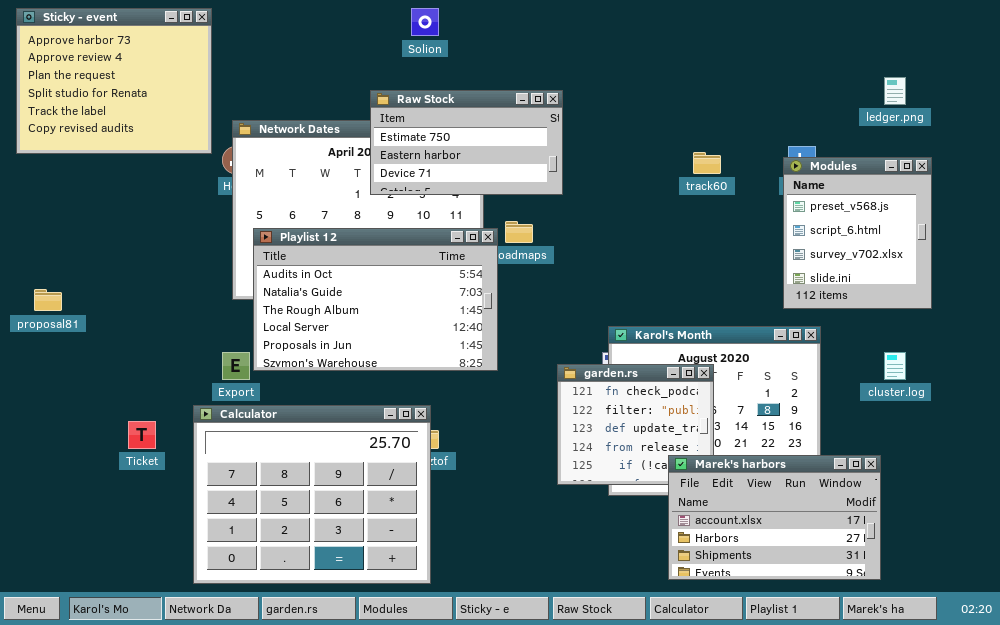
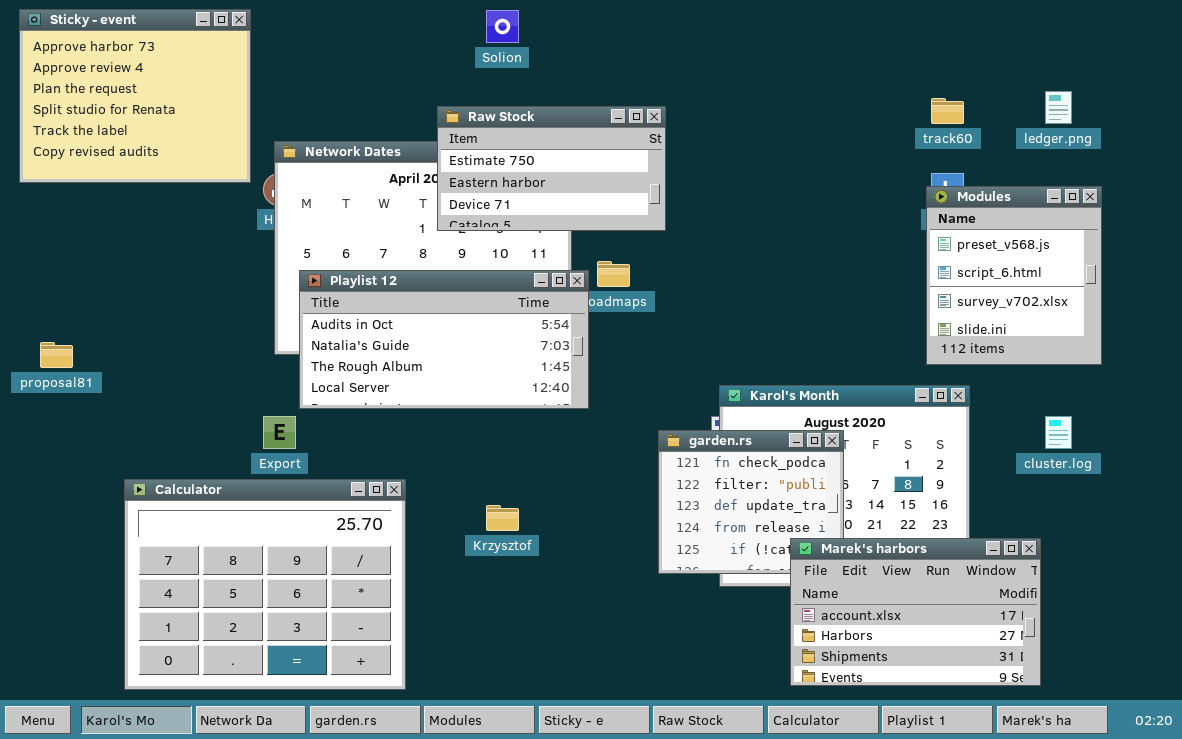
track60: [693,152,721,174] -> [931,98,964,124], moved
Playlist 12: [253,228,498,371] -> [299,270,589,409], resized
Calculator: [193,405,431,584] -> [124,479,406,690], moved

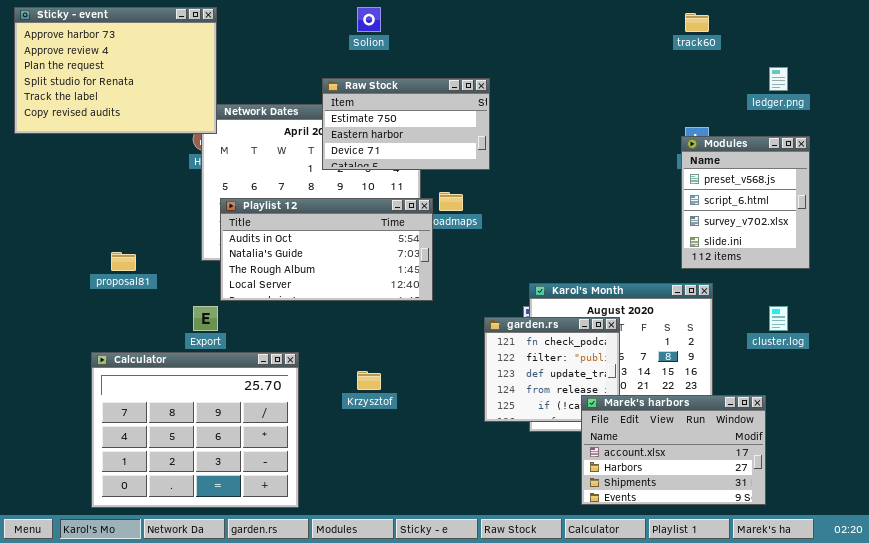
Sticky - event: [19,9,251,183] -> [14,7,217,134], resized
track60: [931,98,964,124] -> [685,13,709,32], moved
proposal81: [40,342,73,368] -> [111,252,136,271], moved

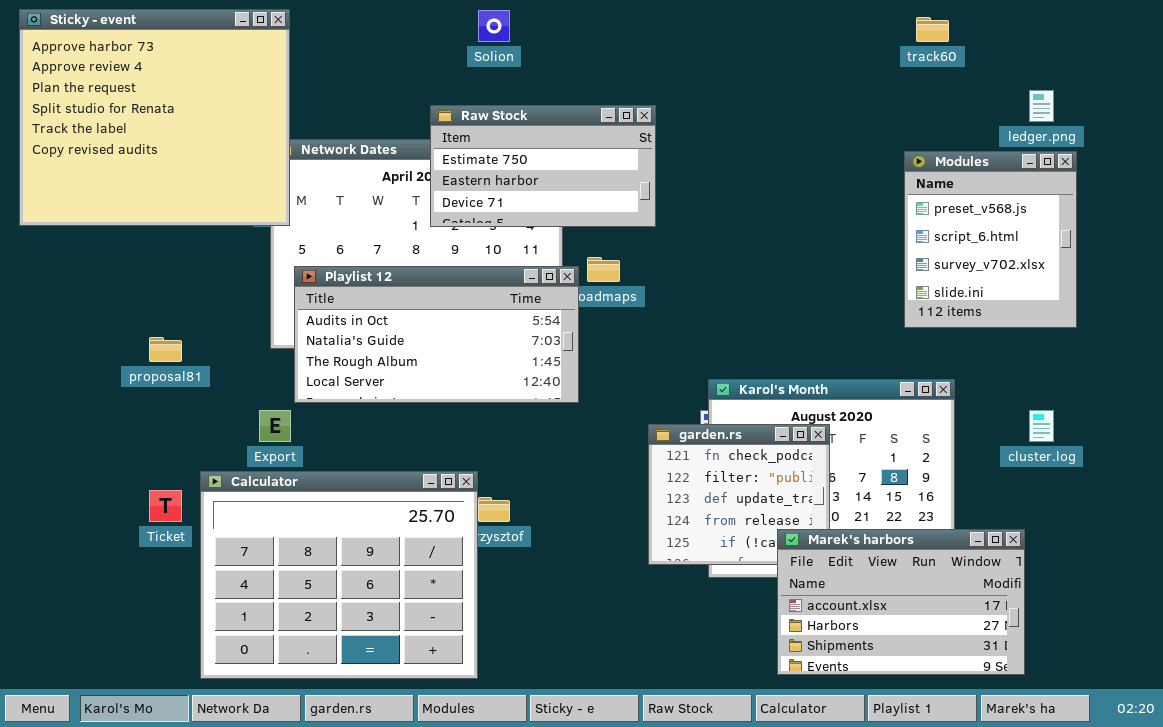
Sticky - event: [14,7,217,134] -> [19,9,290,226], resized
Modules: [681,136,810,269] -> [904,151,1077,328], moved
Calculator: [91,352,299,508] -> [200,471,478,679], moved

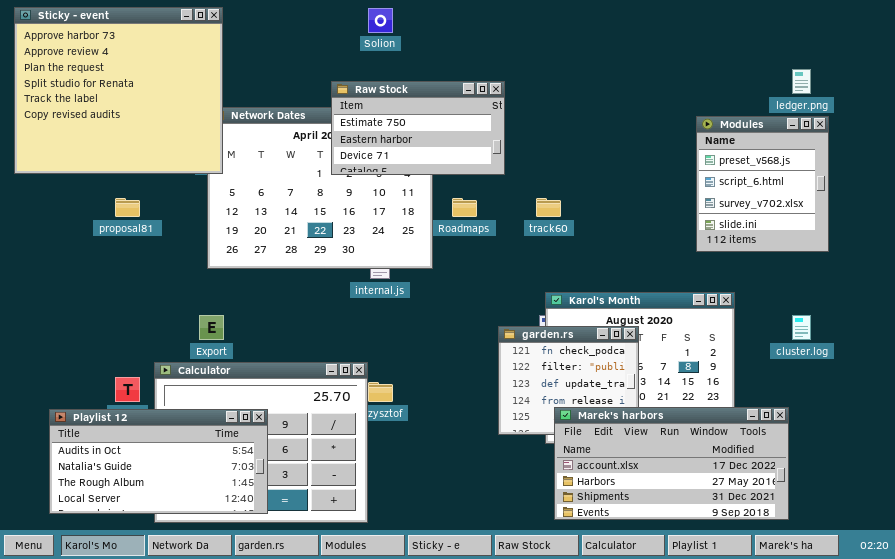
track60: [916,17,949,42] -> [536,198,561,217], moved
Playlist 12: [294,266,579,403] -> [49,409,268,514], moved
proposal81: [149,337,182,362] -> [115,198,140,217], moved
Marek's harbors: [777,529,1025,675] -> [554,407,789,520], resized

